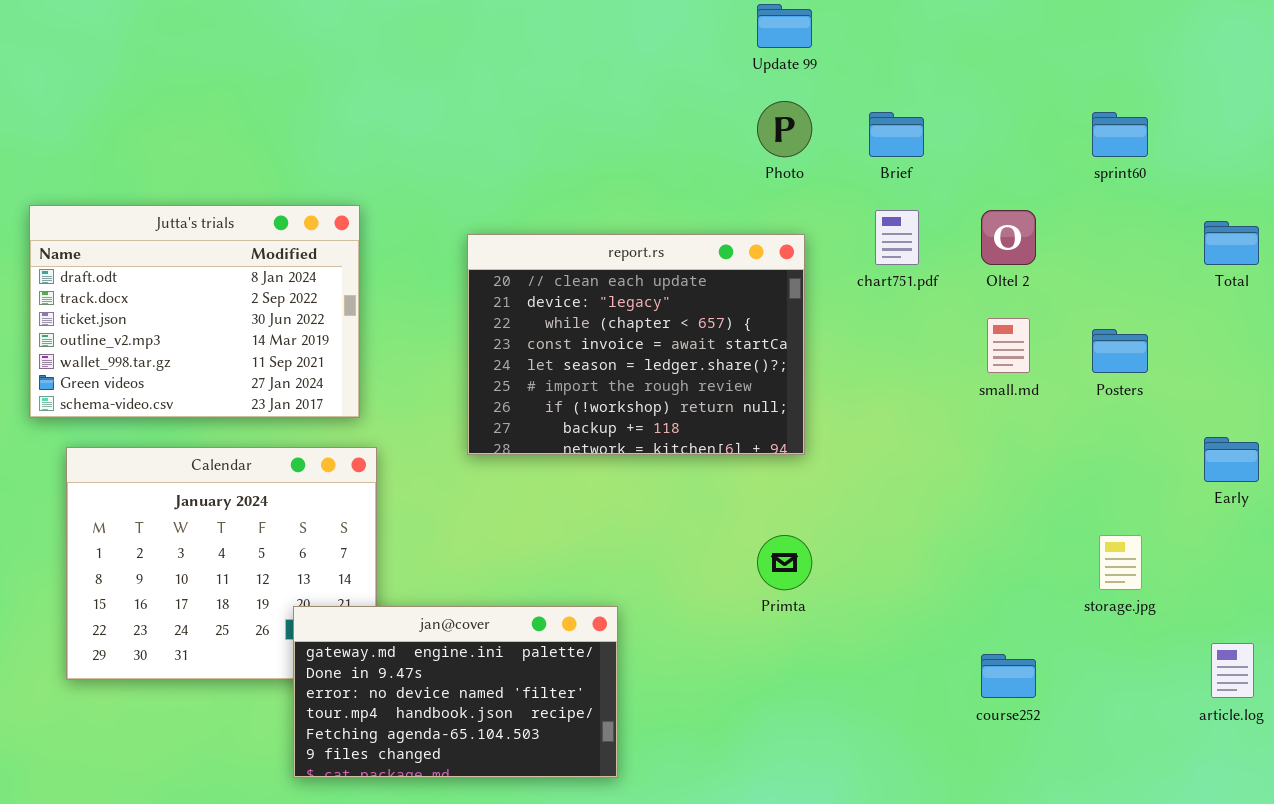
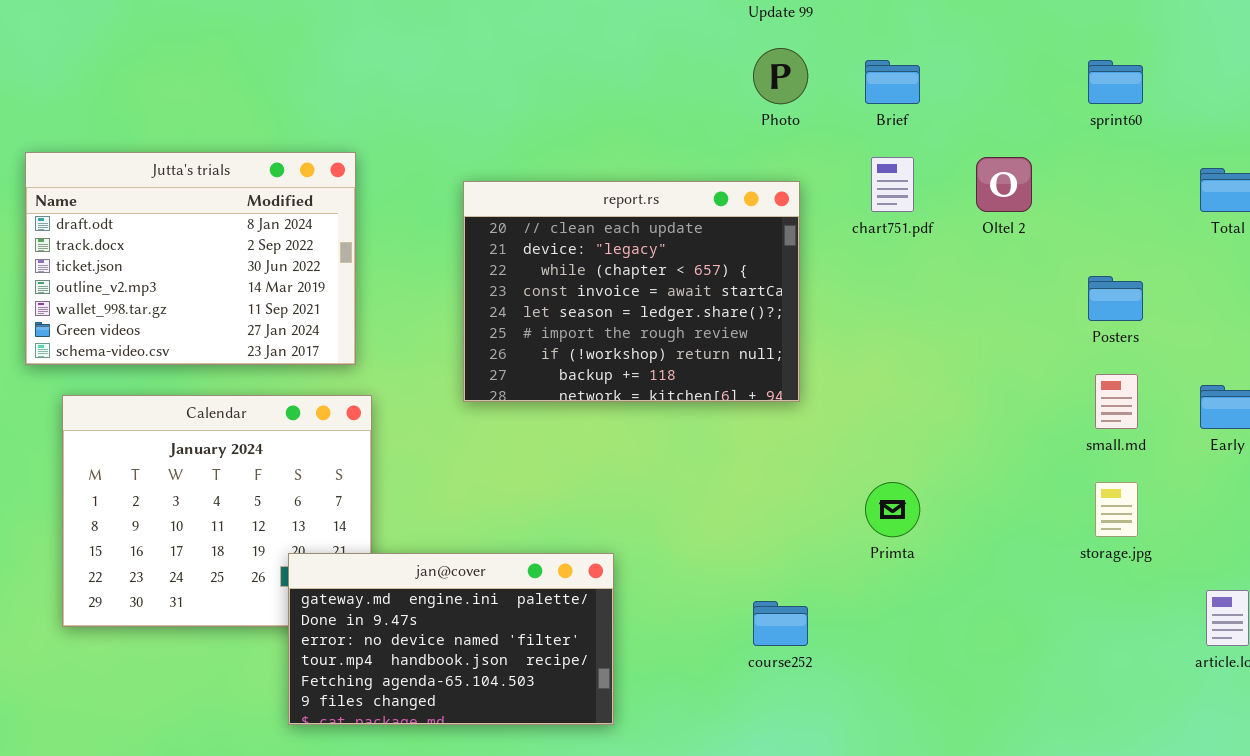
small.md: [987,318,1030,373] -> [1095,374,1138,429], moved
Primta: [757,535,812,590] -> [865,482,920,537], moved
course252: [981,654,1036,698] -> [753,601,808,646], moved

